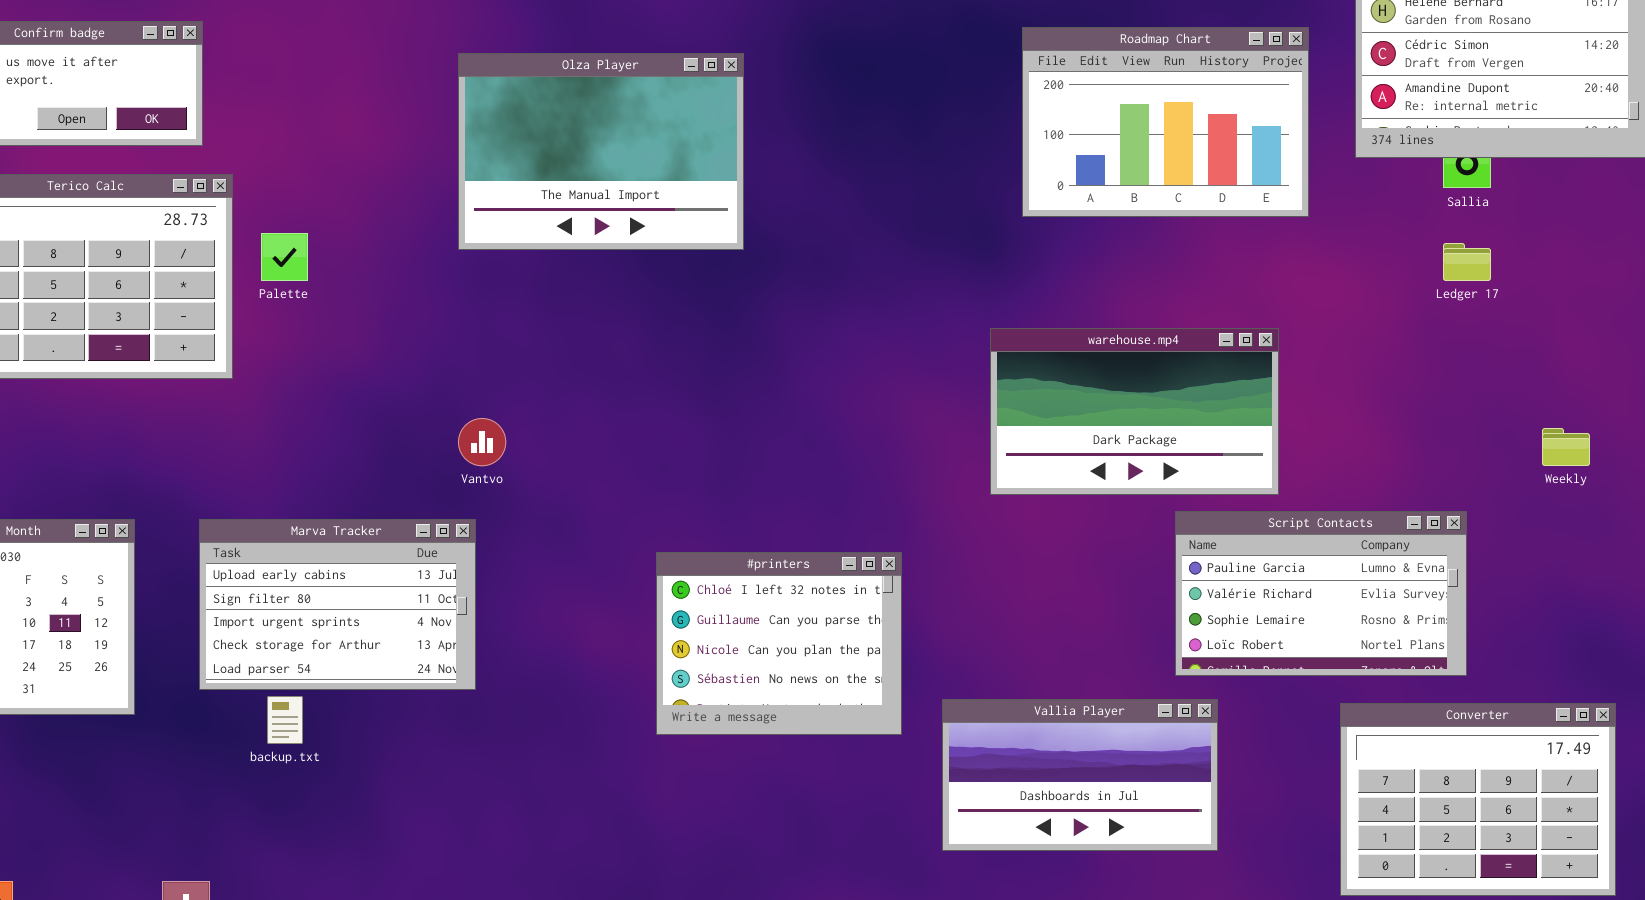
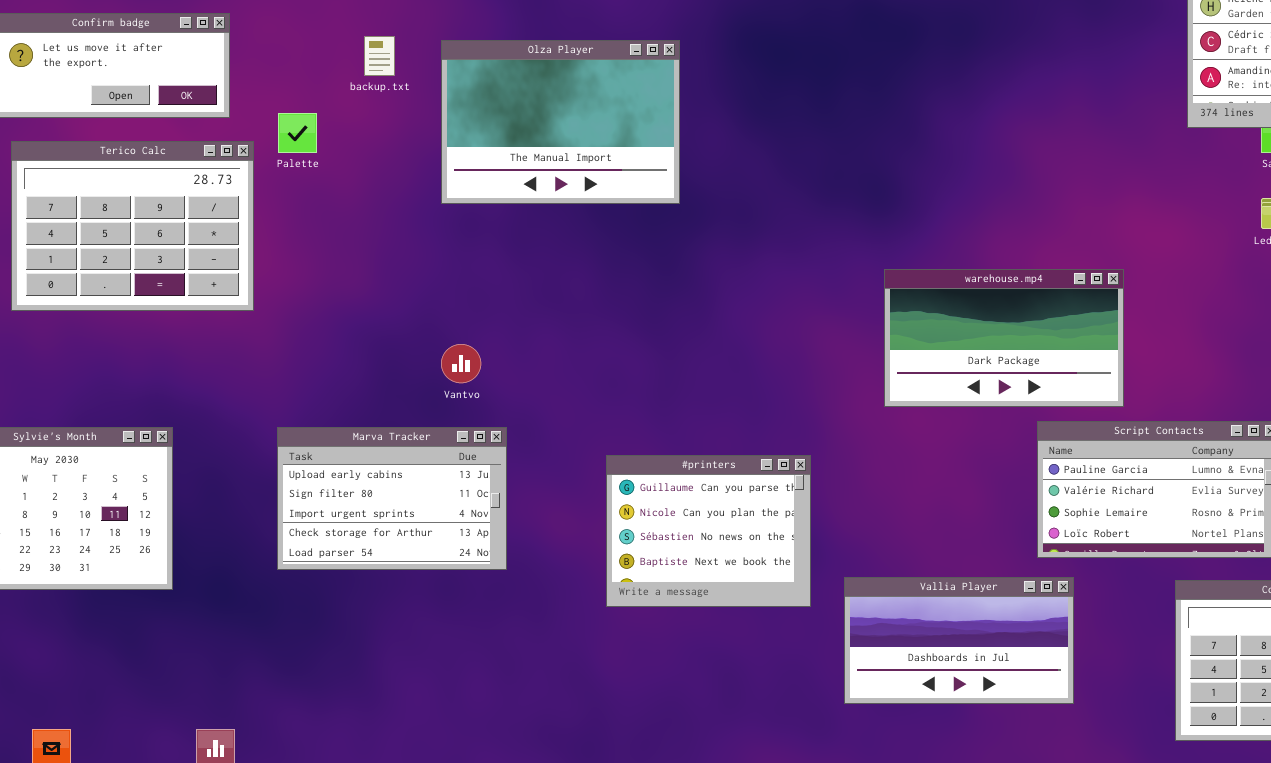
Roadmap Chart: [1022,27,1309,217] -> none, closed
Palette: [261,233,308,281] -> [278,113,317,153], moved
Marva Tracker: [199,519,476,690] -> [277,427,507,570], moved
#printers: [656,552,902,735] -> [606,455,811,607], scrolled down 1 row
backup.txt: [267,696,303,744] -> [364,36,395,76], moved

